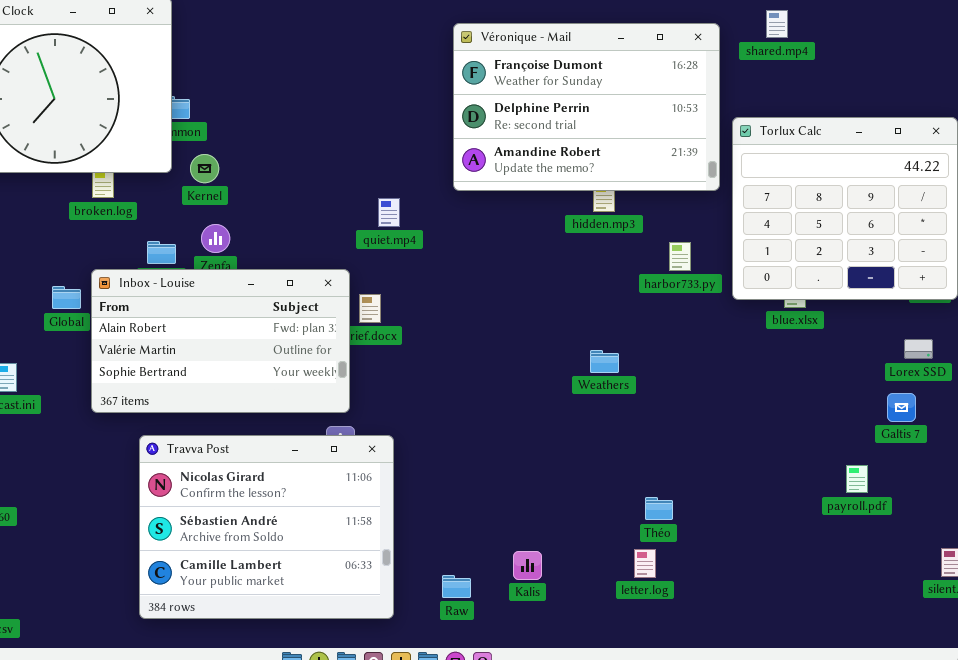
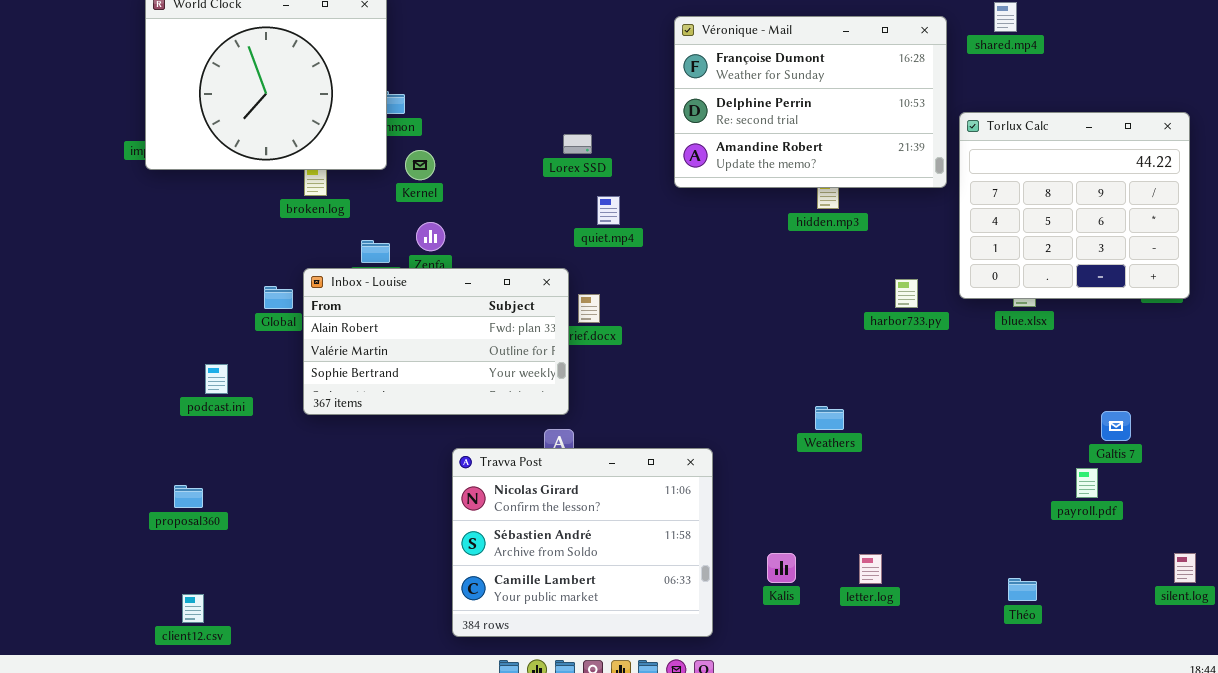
harbor733.py: [669,242,691,271] -> [895,279,918,308], moved
Lorex SSD: [904,339,933,359] -> [563,134,592,154], moved
Weathers: [590,350,619,373] -> [815,406,844,430], moved
Galtis 7: [887,393,916,422] -> [1101,411,1131,441], moved
Travva Post: [139,435,394,619] -> [452,448,713,637], moved
Théo: [645,497,673,520] -> [1008,578,1037,601], moved
Kalis: [513,551,542,580] -> [767,553,796,583], moved

